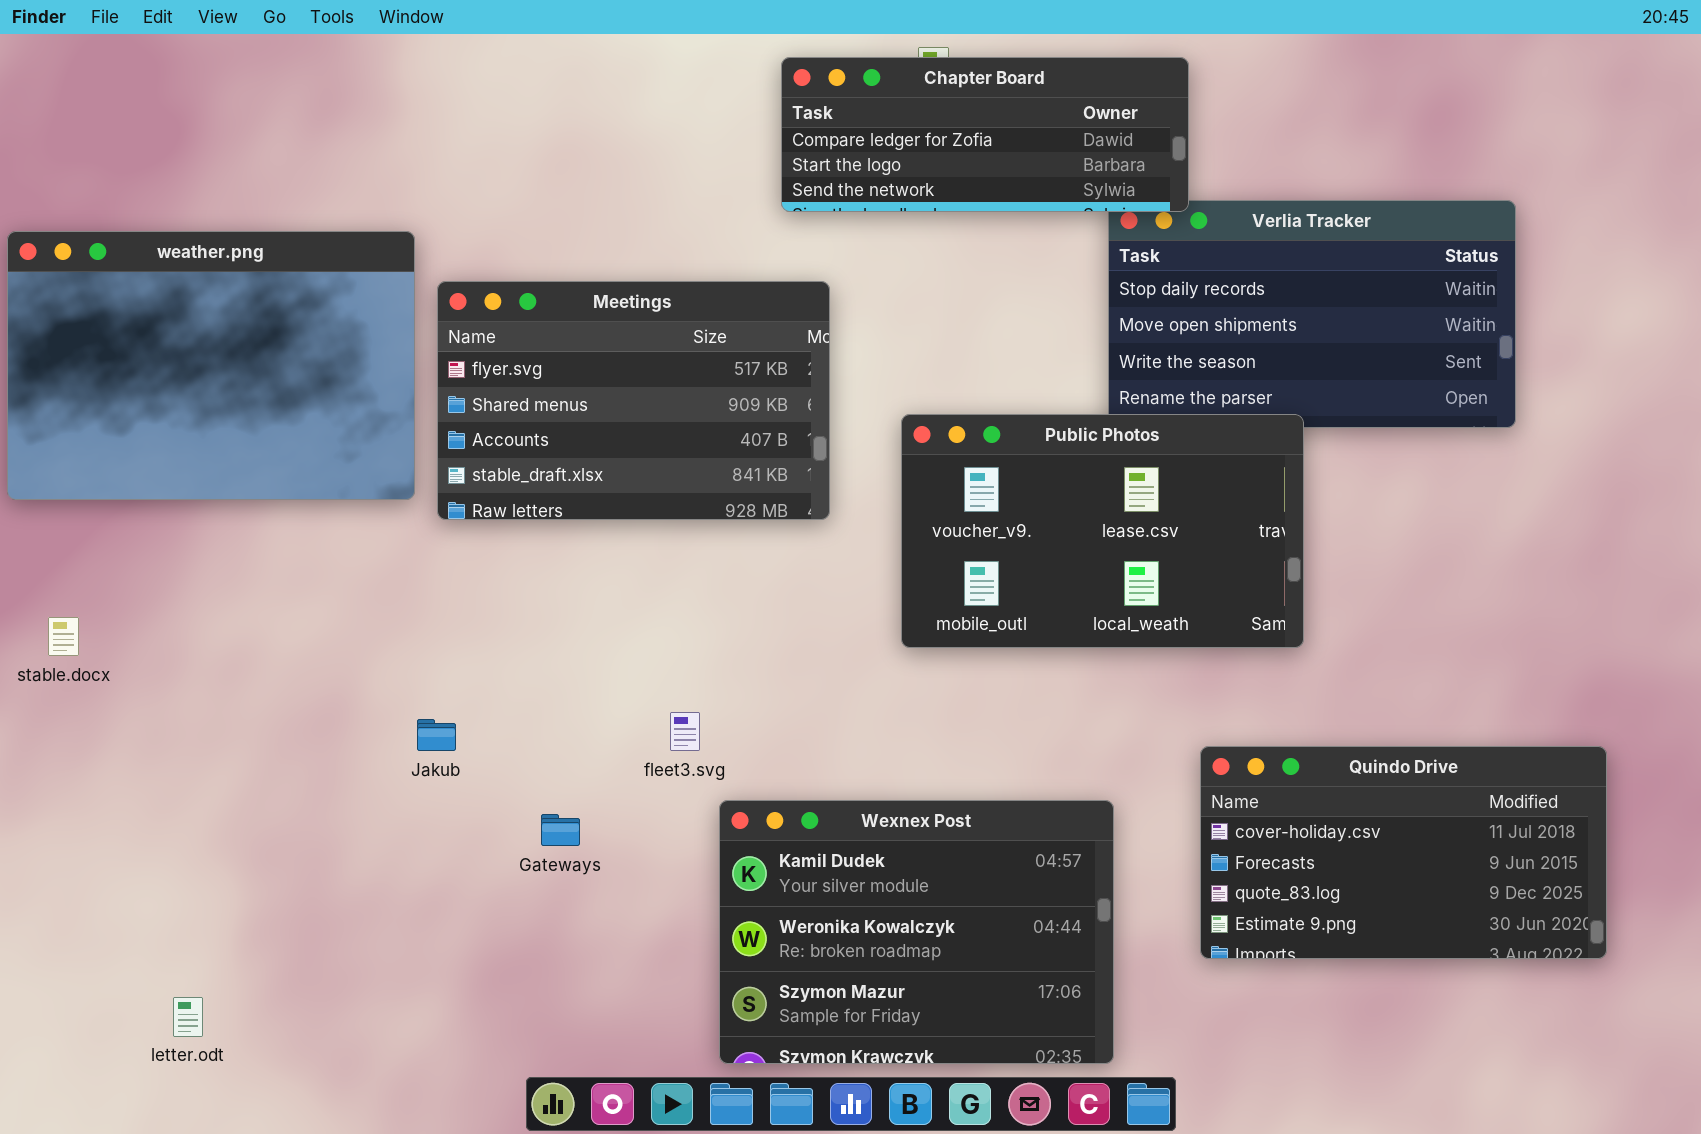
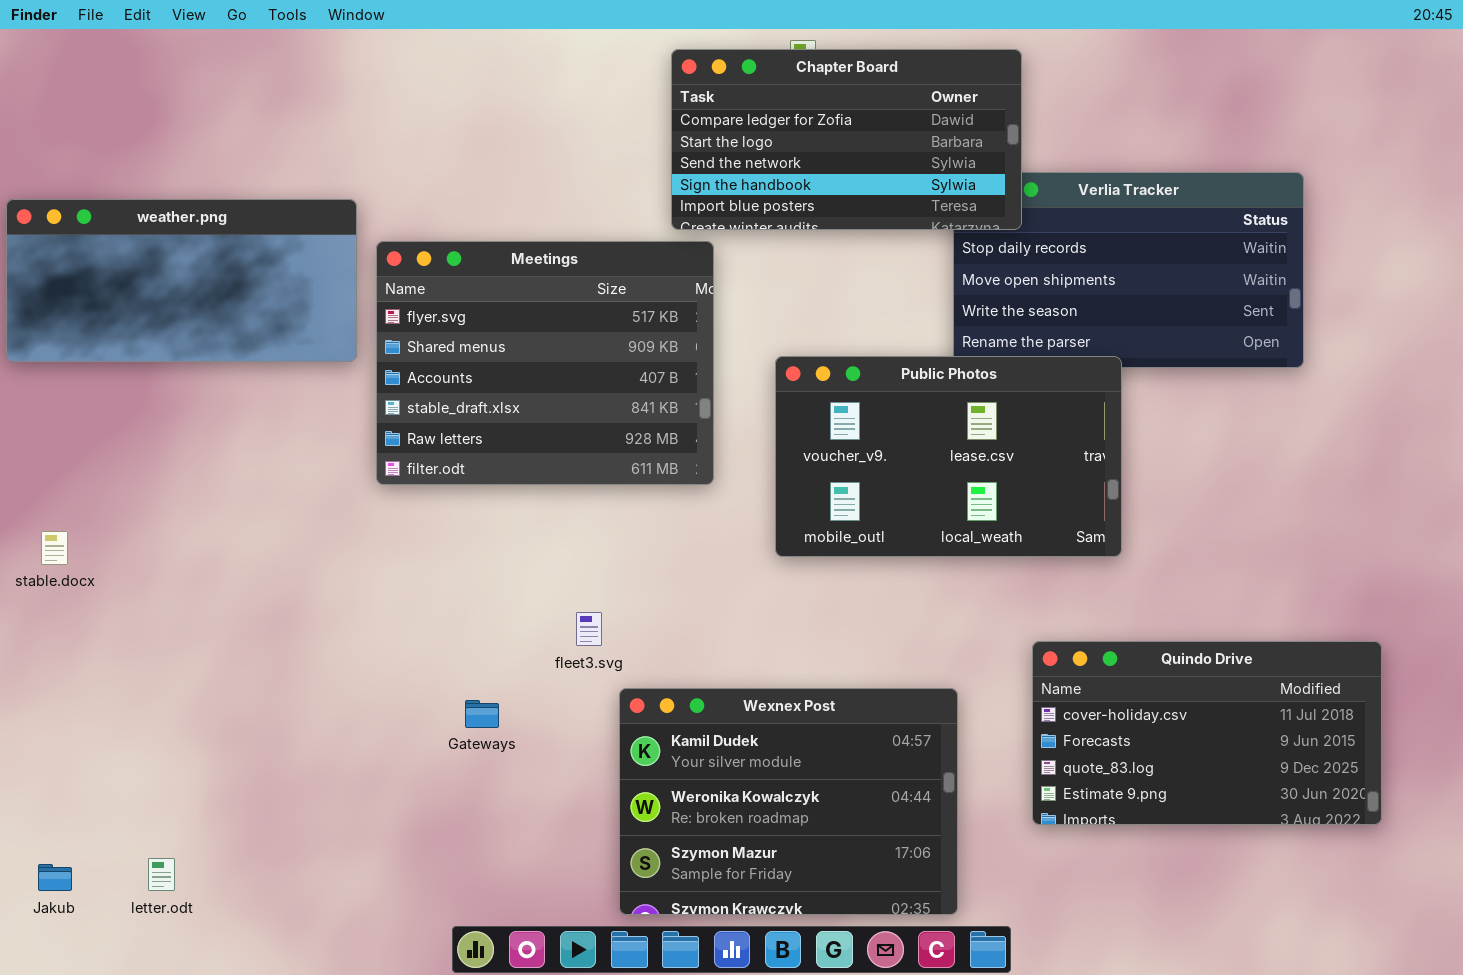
Chapter Board: [781,57,1189,212] -> [671,49,1022,230], resized
weather.png: [7,231,415,500] -> [6,199,357,362], resized
Meetings: [437,281,830,520] -> [376,241,714,485], resized
Jakub: [417,719,456,751] -> [38,864,72,891], moved

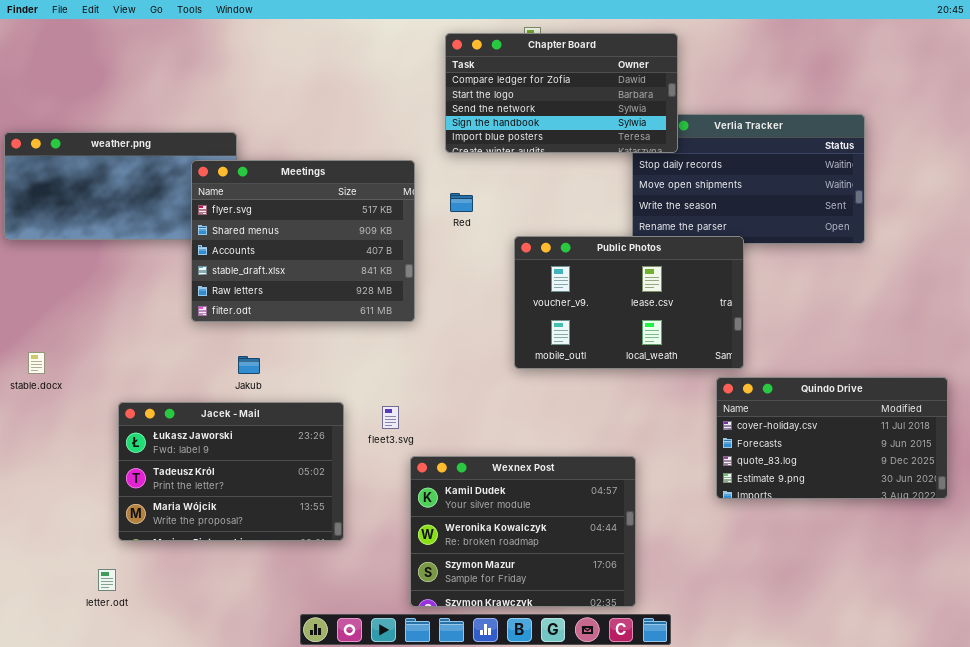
Meetings: [376,241,714,485] -> [191,160,415,322], moved
Jacek - Mail: none -> [118,402,344,541], opened
Quindo Drive: [1032,641,1382,825] -> [716,377,948,499], moved
Jakub: [38,864,72,891] -> [238,356,260,374], moved

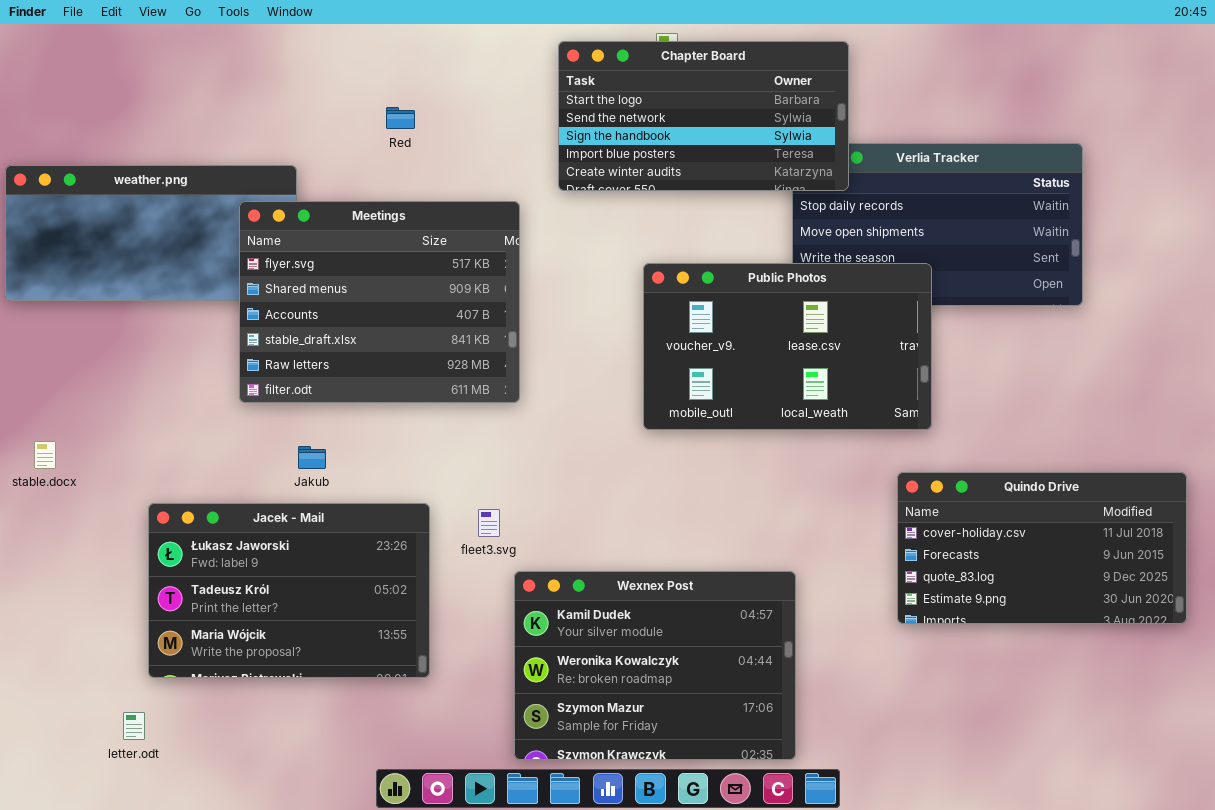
Chapter Board: [445,33,678,153] -> [558,41,849,191], scrolled down 1 row
Red: [450,193,473,212] -> [386,107,415,129], moved
Public Photos: [514,236,744,369] -> [643,263,932,430], moved

